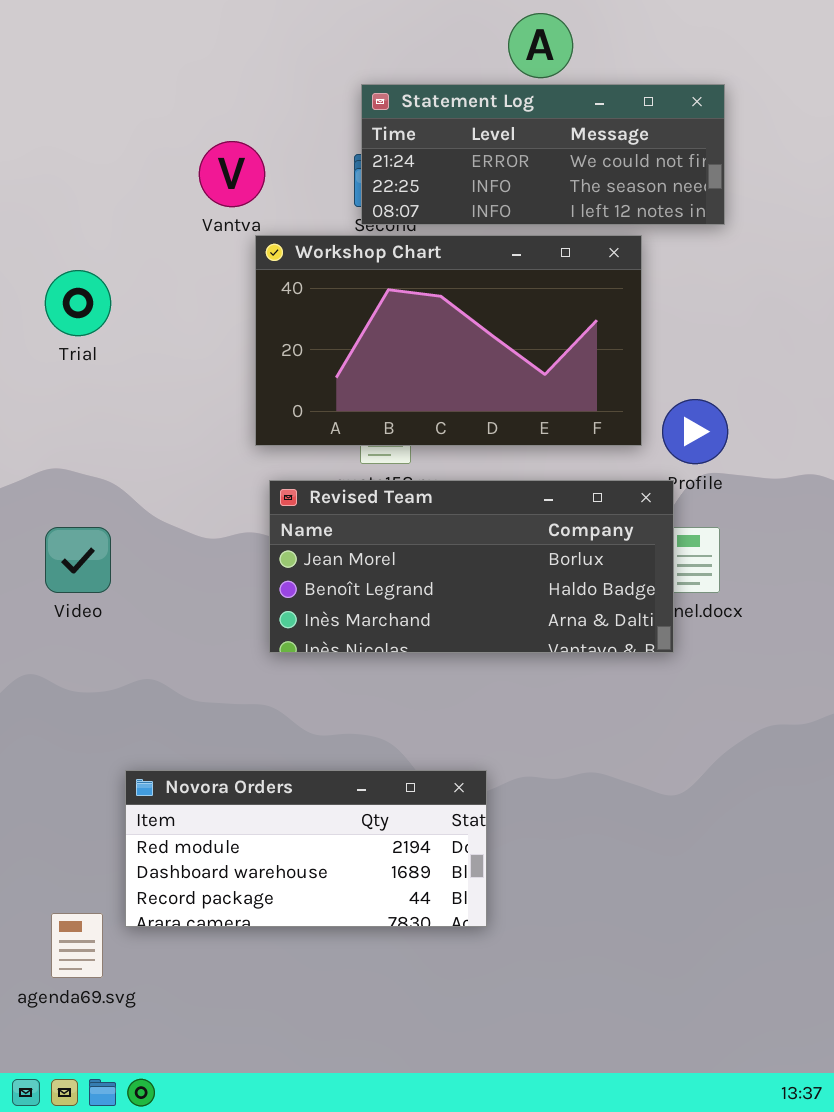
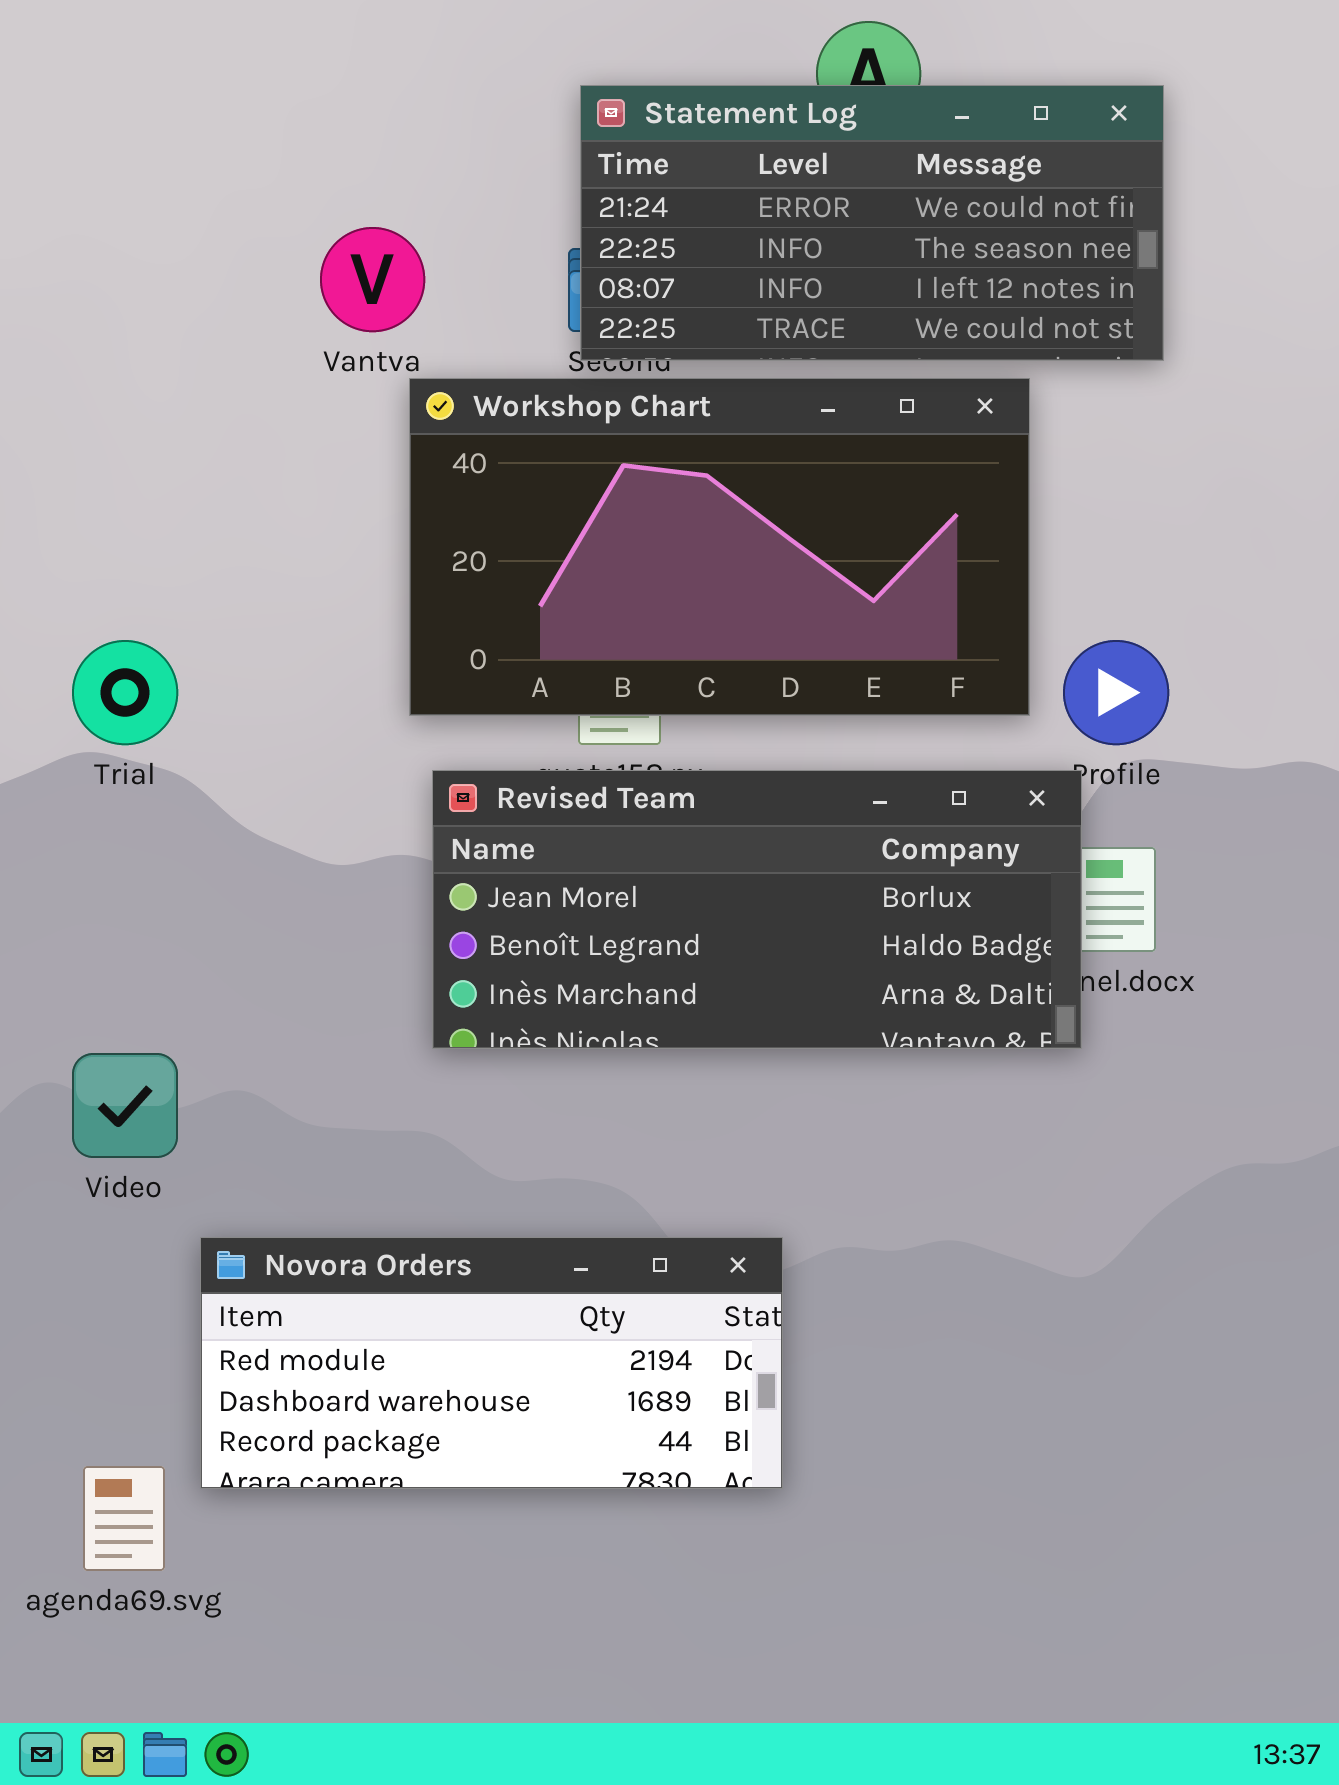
Statement Log: [361,84,725,225] -> [580,85,1164,361], resized
Trial: [45,270,111,336] -> [72,640,178,745], moved
Video: [45,527,111,593] -> [72,1053,178,1158], moved

